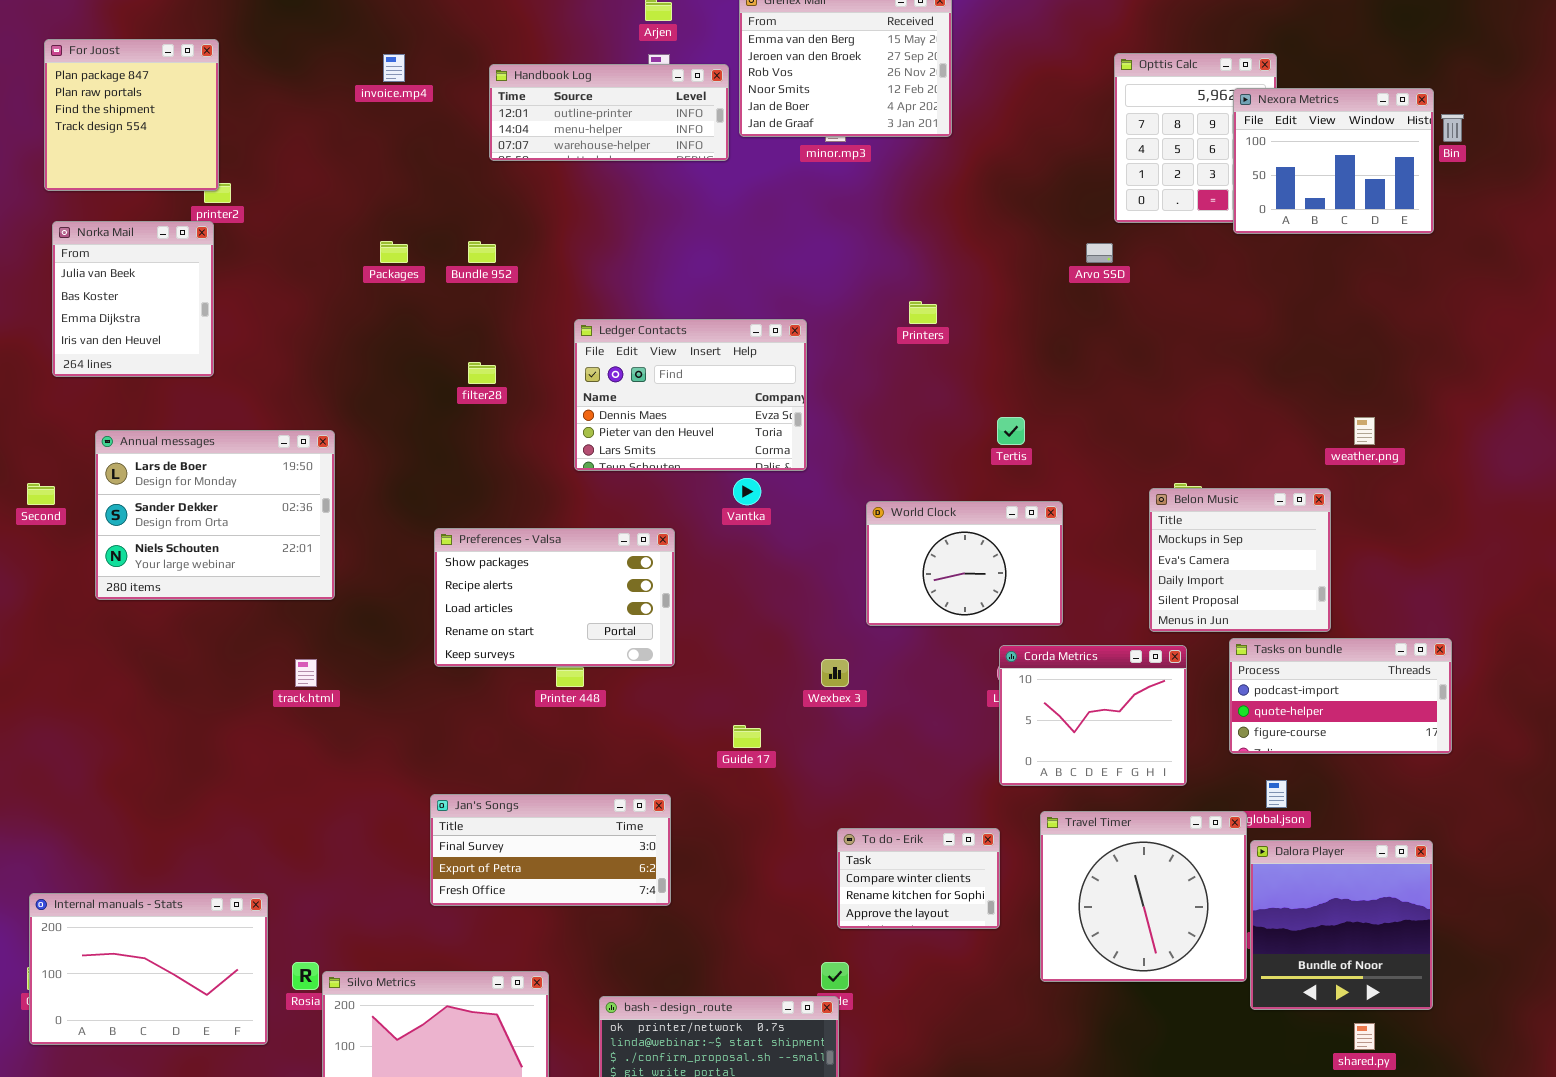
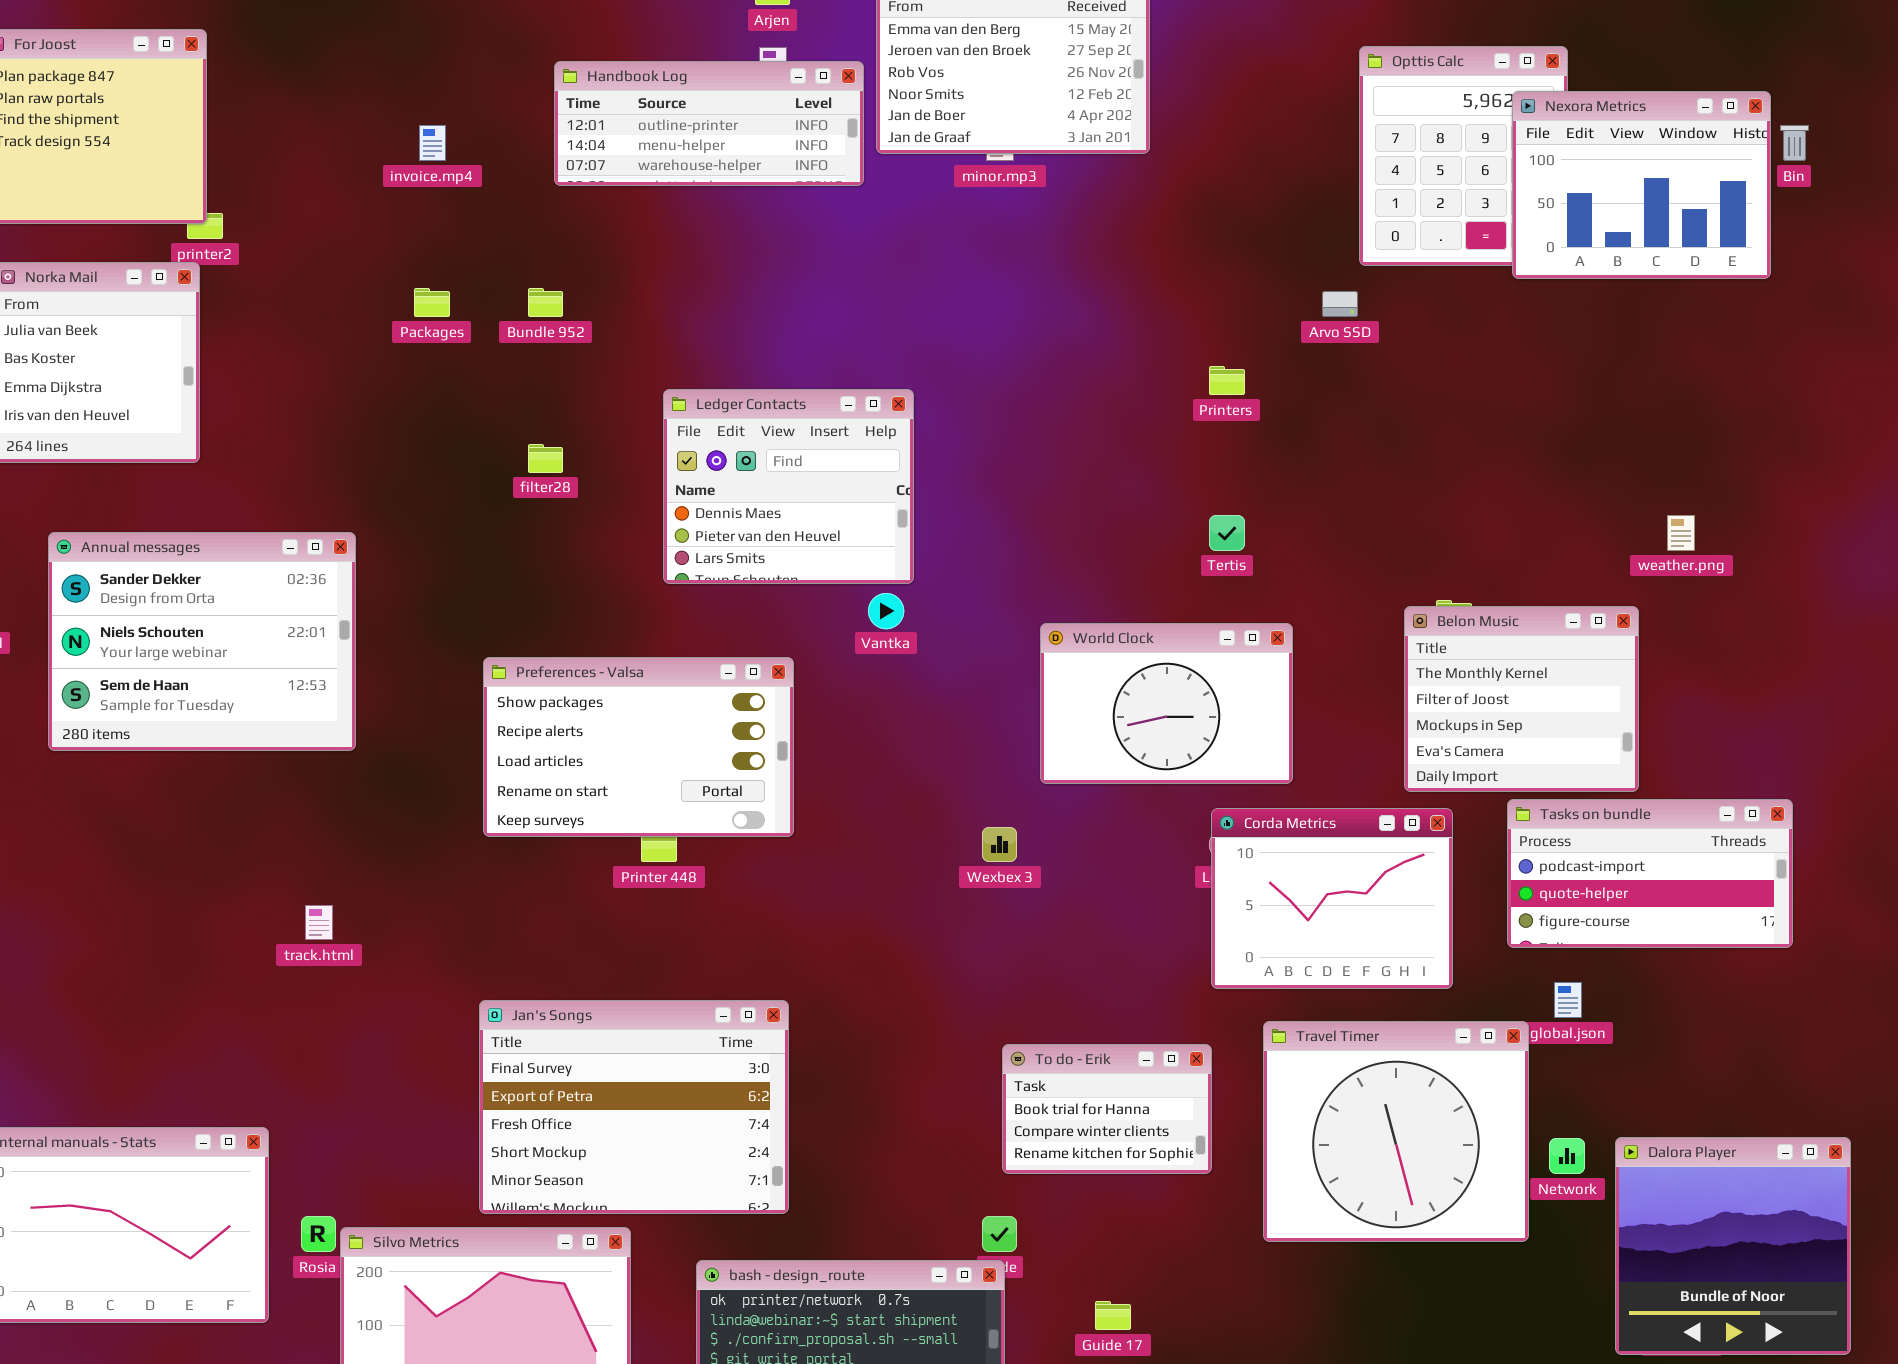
invoice.mp4: [383,54,405,82] -> [419,125,446,161], moved
Printers: [909,301,937,324] -> [1209,366,1245,395], moved
Ledger Contacts: [574,319,807,471] -> [663,389,914,584], resized
Annual messages: [95,430,335,600] -> [48,532,356,751], scrolled down 1 row
Belon Music: [1149,488,1331,632] -> [1404,606,1639,792], scrolled up 2 rows
track.html: [295,659,317,687] -> [305,905,333,940], moved
Guide 17: [733,725,761,748] -> [1095,1301,1131,1330], moved
Jan's Songs: [430,794,671,906] -> [479,1000,789,1214], resized
To do - Erik: [837,828,1000,929] -> [1002,1044,1212,1174], scrolled up 1 row
Dalora Player: [1250,840,1433,1010] -> [1615,1137,1851,1355], moved

